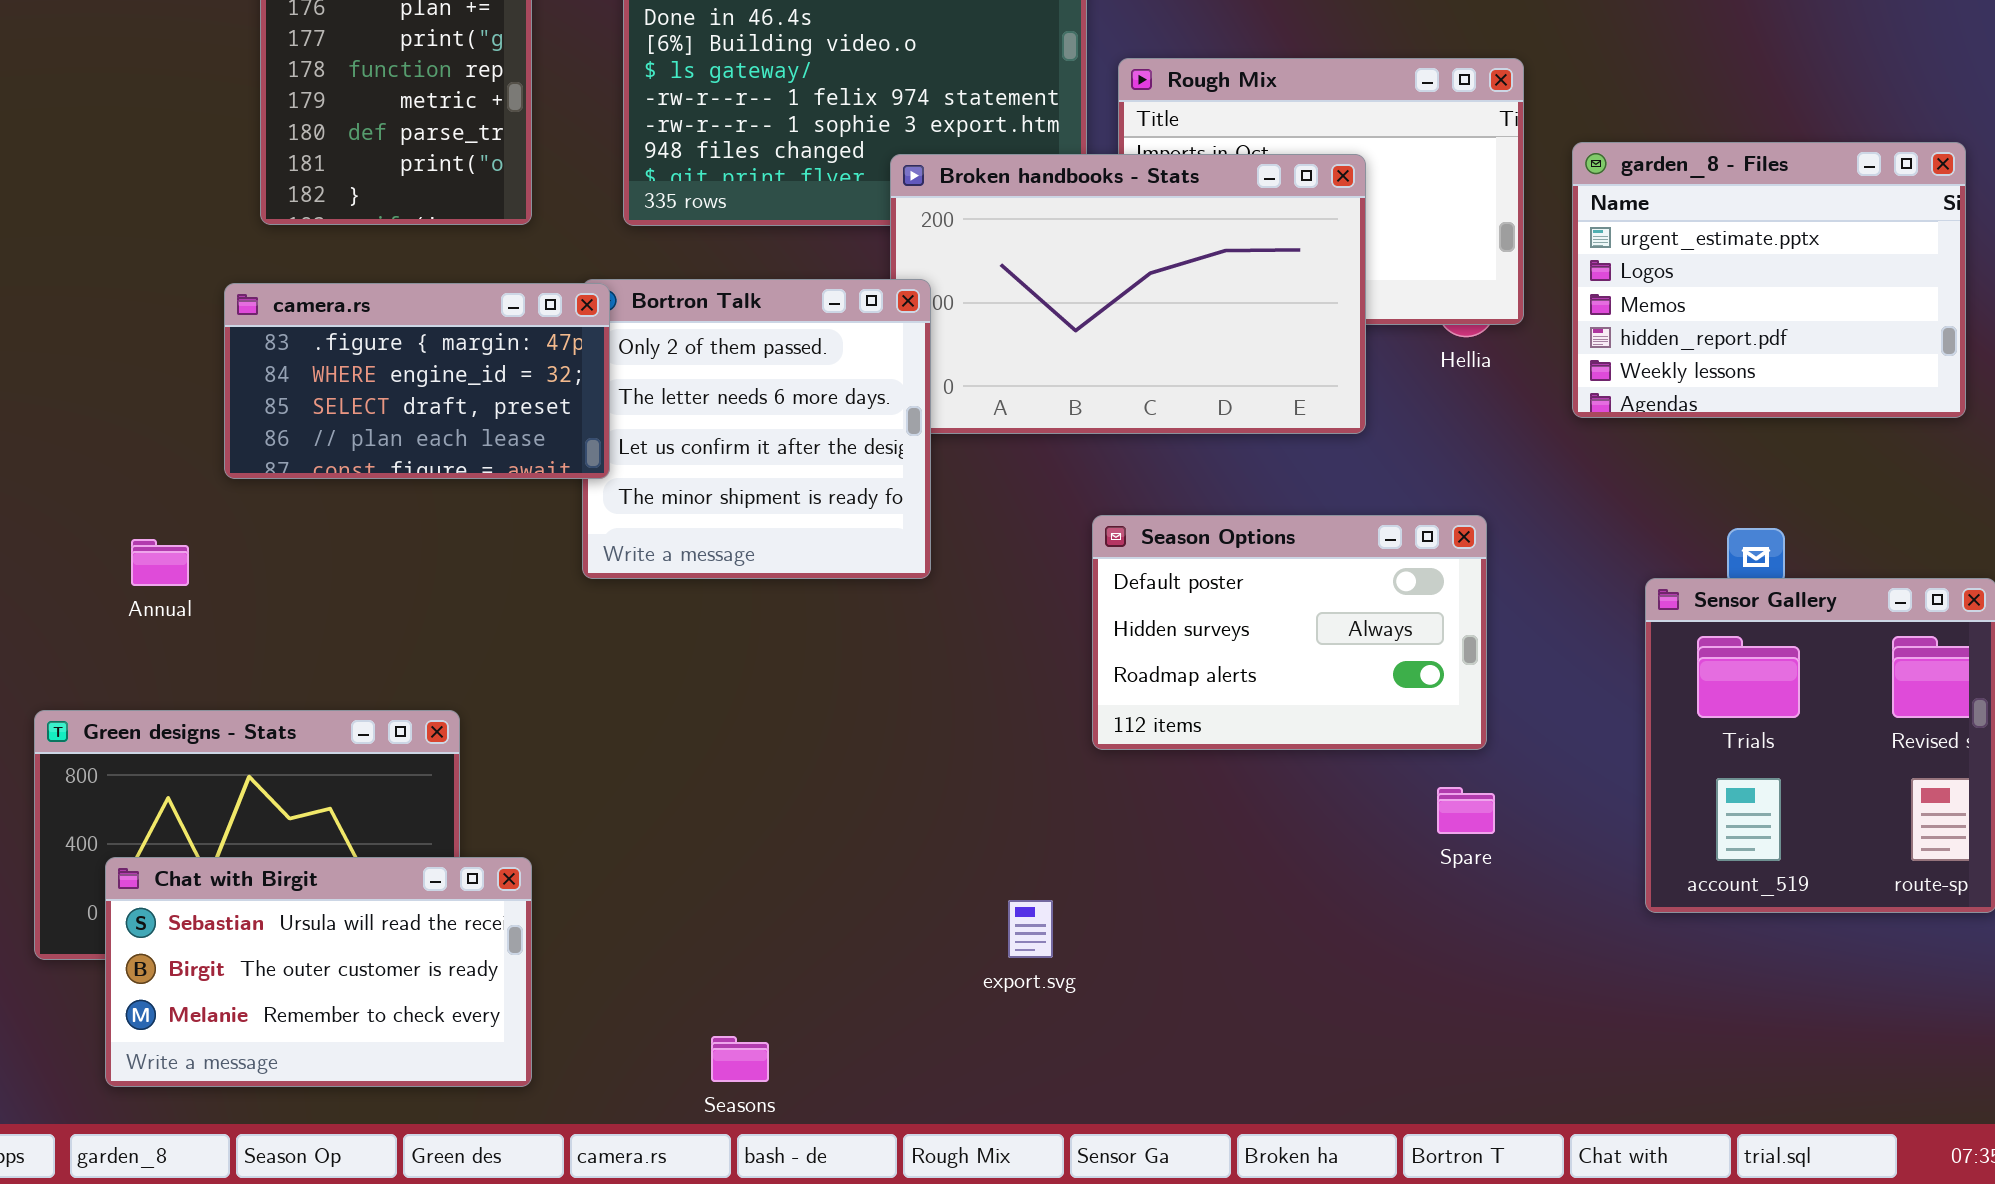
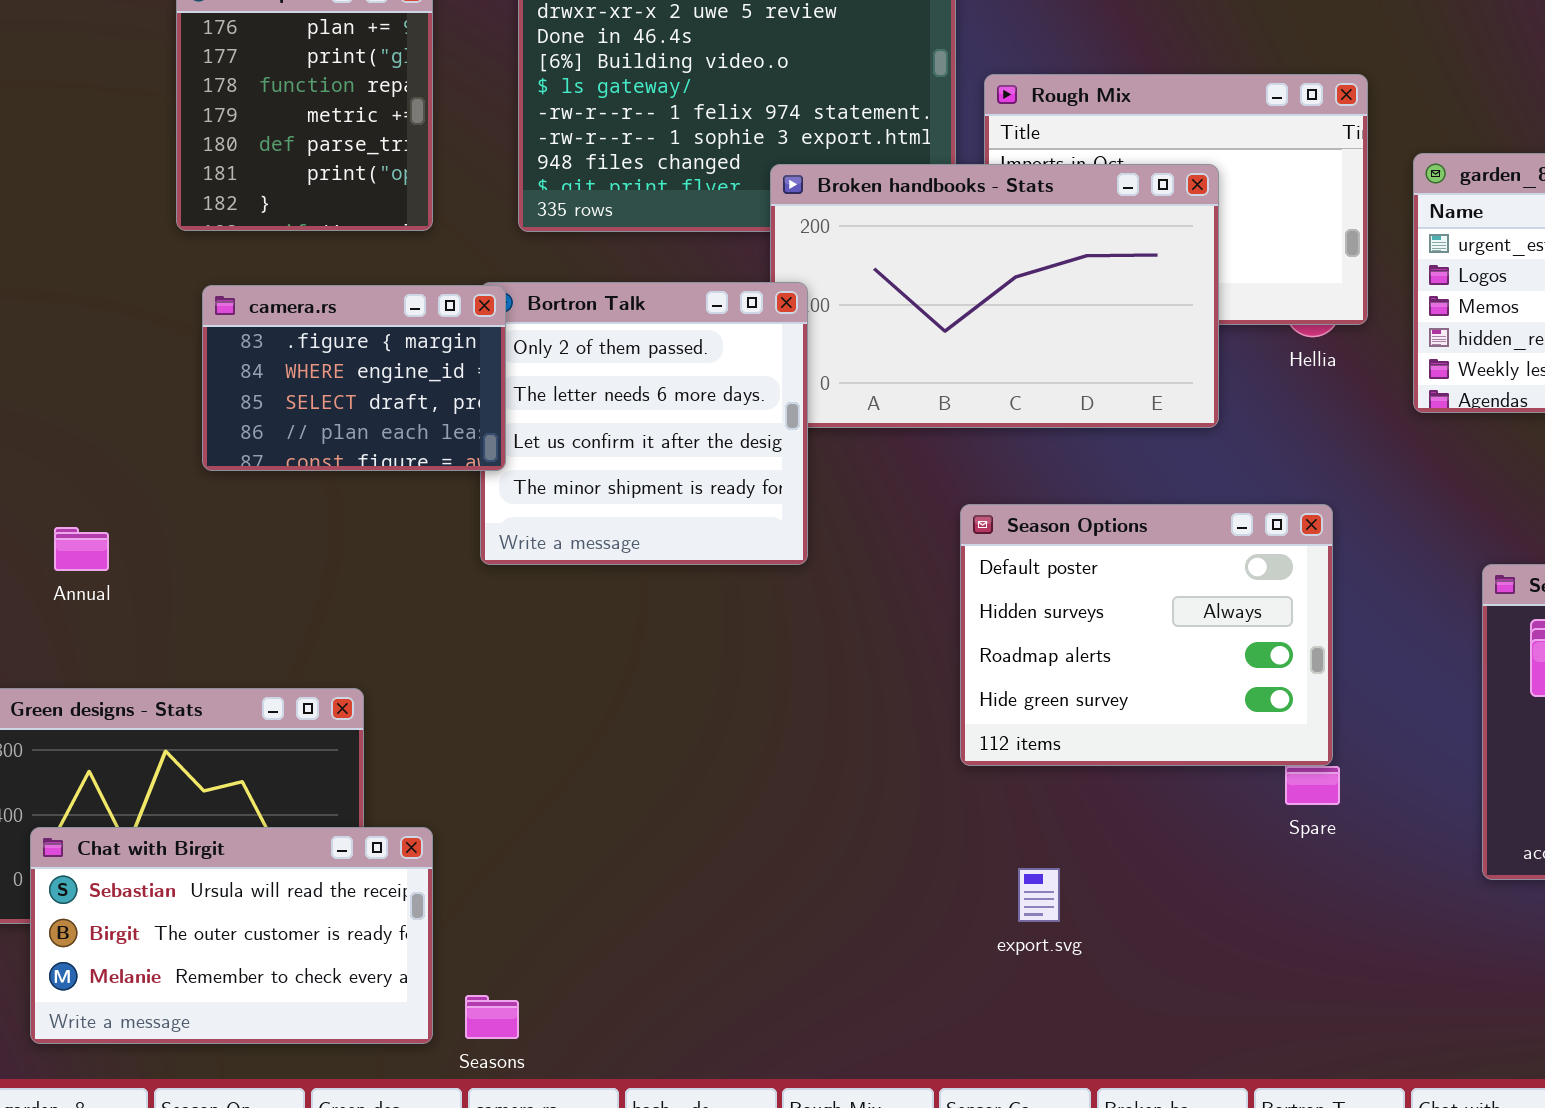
camera.rs: [224,283,610,479] -> [202,285,506,471], resized
Season Options: [1092,515,1487,750] -> [960,504,1333,766], resized
export.svg: [1008,900,1053,958] -> [1018,868,1060,922], moved
Seasons: [711,1036,769,1082] -> [465,995,519,1039], moved

